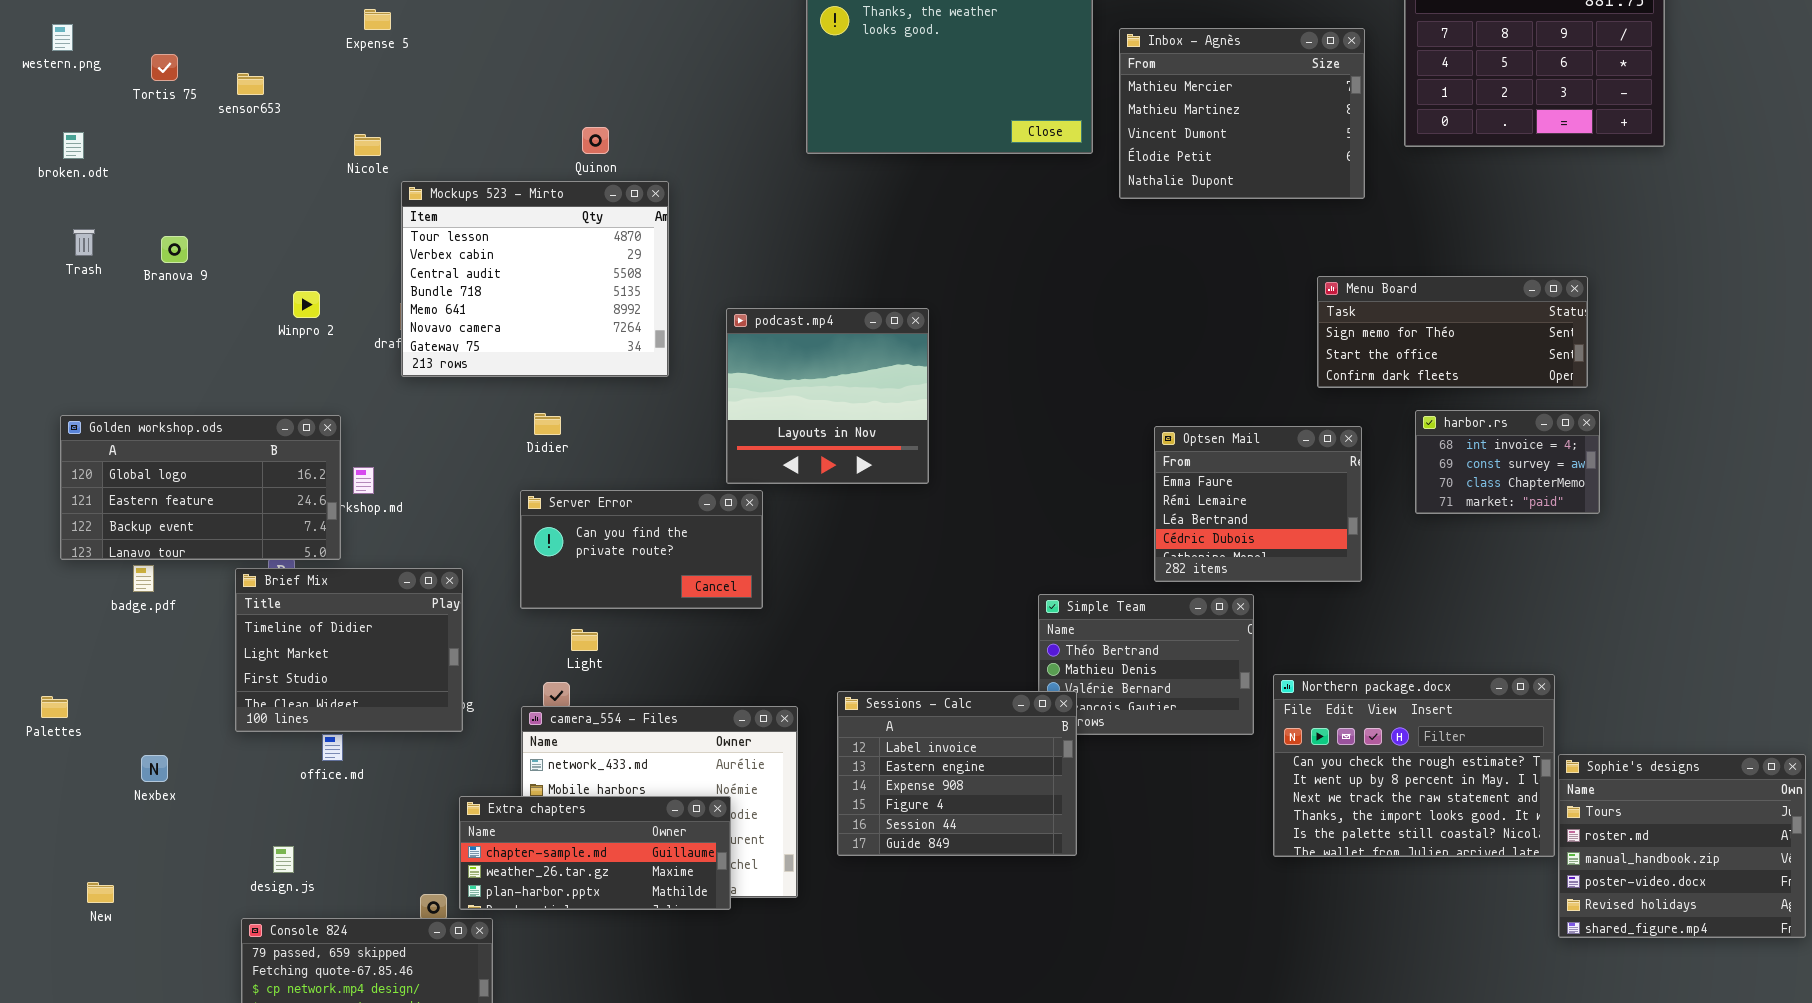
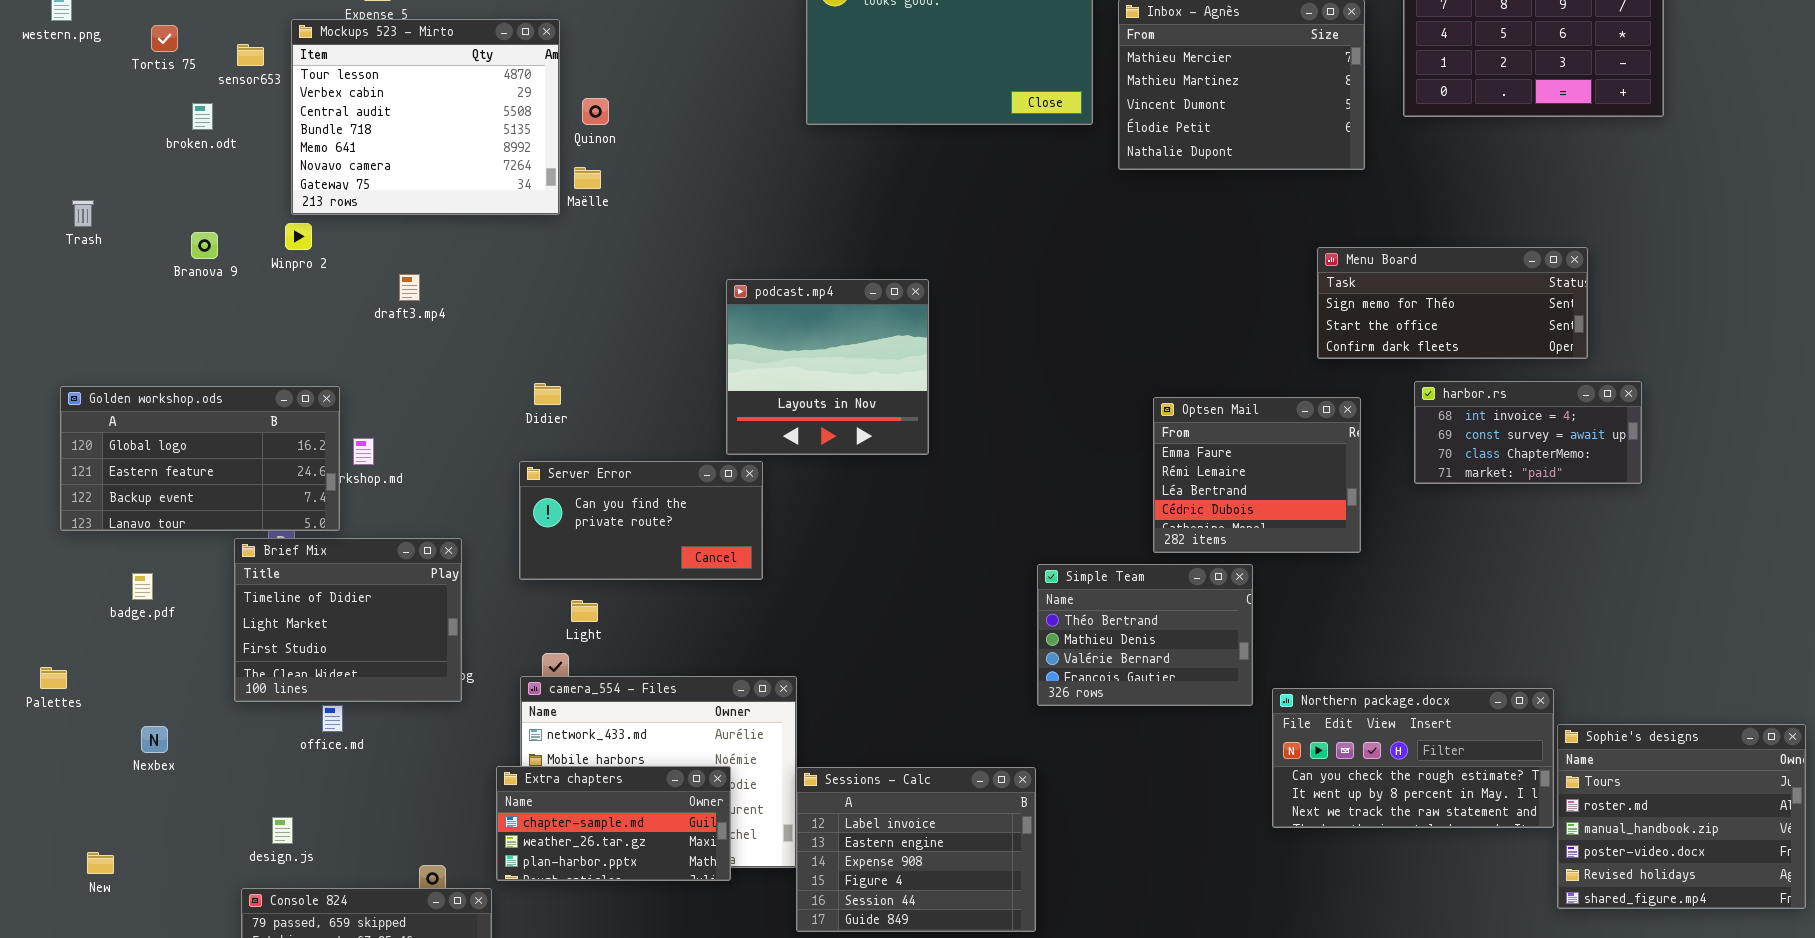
broken.odt: [63,132,84,159] -> [192,103,213,130], moved
Mockups 523 - Mirto: [401,181,669,377] -> [291,19,560,215], moved
Branova 9: [161,236,188,263] -> [191,232,218,259], moved
Winpro 2: [293,291,320,318] -> [285,223,312,250], moved
harbor.rs: [1415,410,1600,514] -> [1414,381,1642,484], resized
badge.pdf: [133,565,154,592] -> [132,573,153,600], moved
Northern package.docx: [1273,674,1555,857] -> [1272,688,1554,828], resized
Sessions - Calc: [837,691,1077,856] -> [796,767,1036,932], moved
Extra chapters: [459,796,731,910] -> [496,766,731,881], resized

